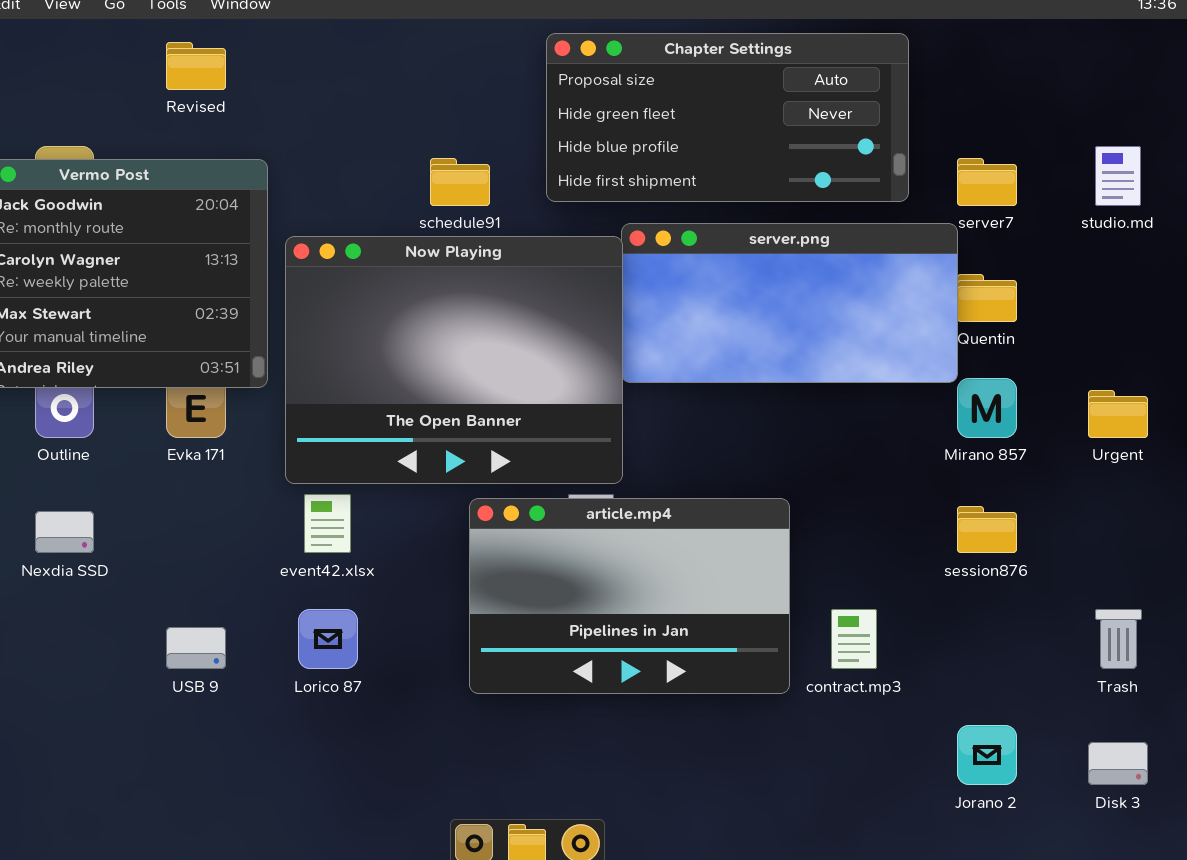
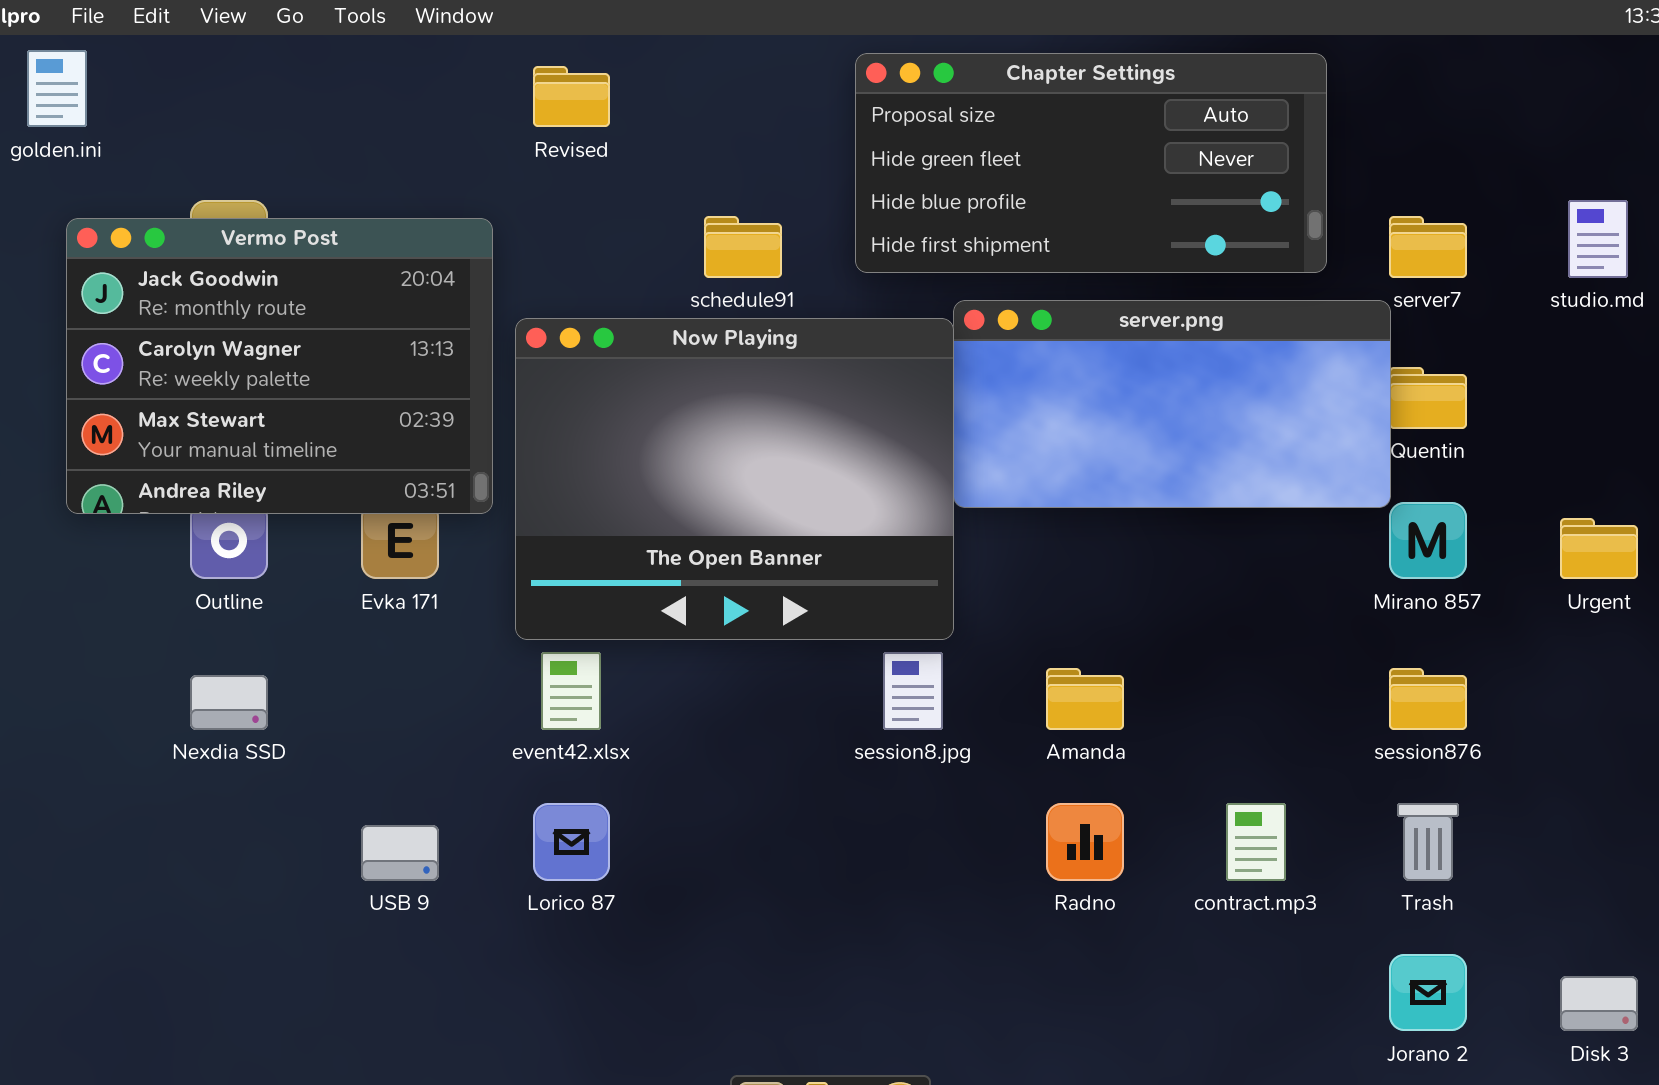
Revised: [166,42,226,90] -> [533,66,610,127], moved
article.mp4: [469,498,790,694] -> none, closed
Trash: [1095,609,1142,669] -> [1397,803,1459,881], moved

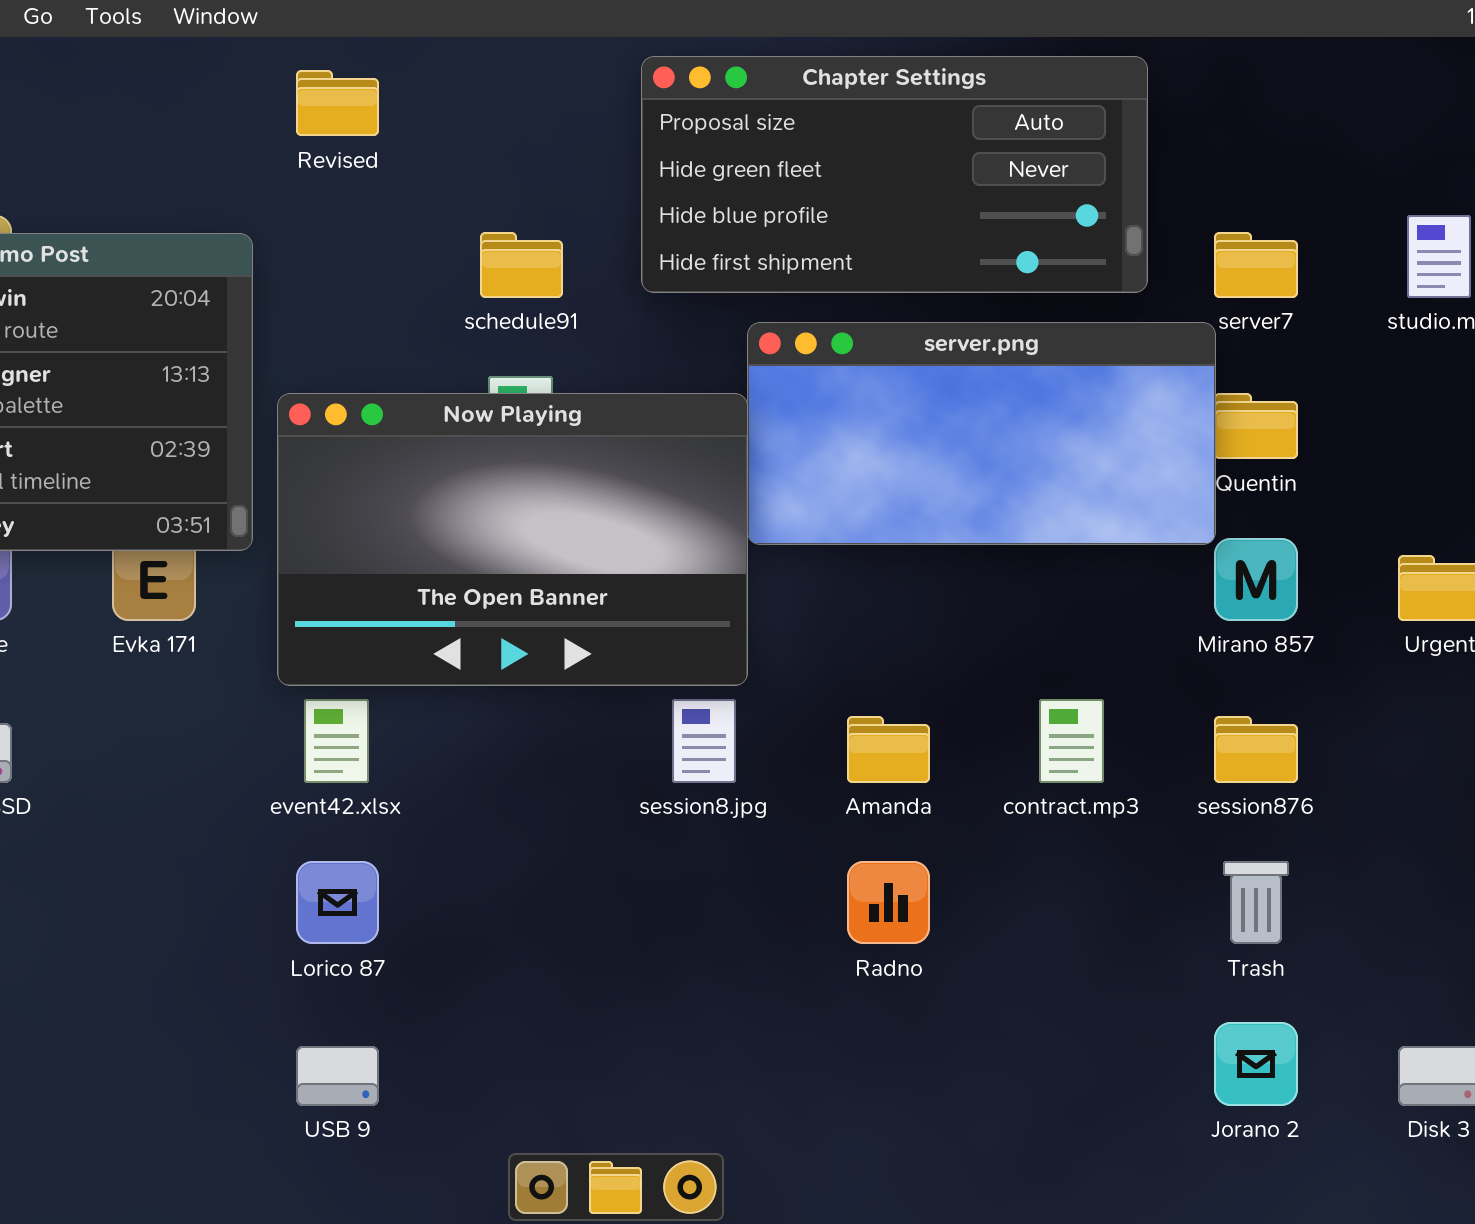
Now Playing: [515,318,954,640] -> [277,393,748,686], resized
contract.mp3: [1226,803,1286,881] -> [1039,699,1104,783], moved
USB 9: [361,825,439,881] -> [296,1046,379,1106], moved

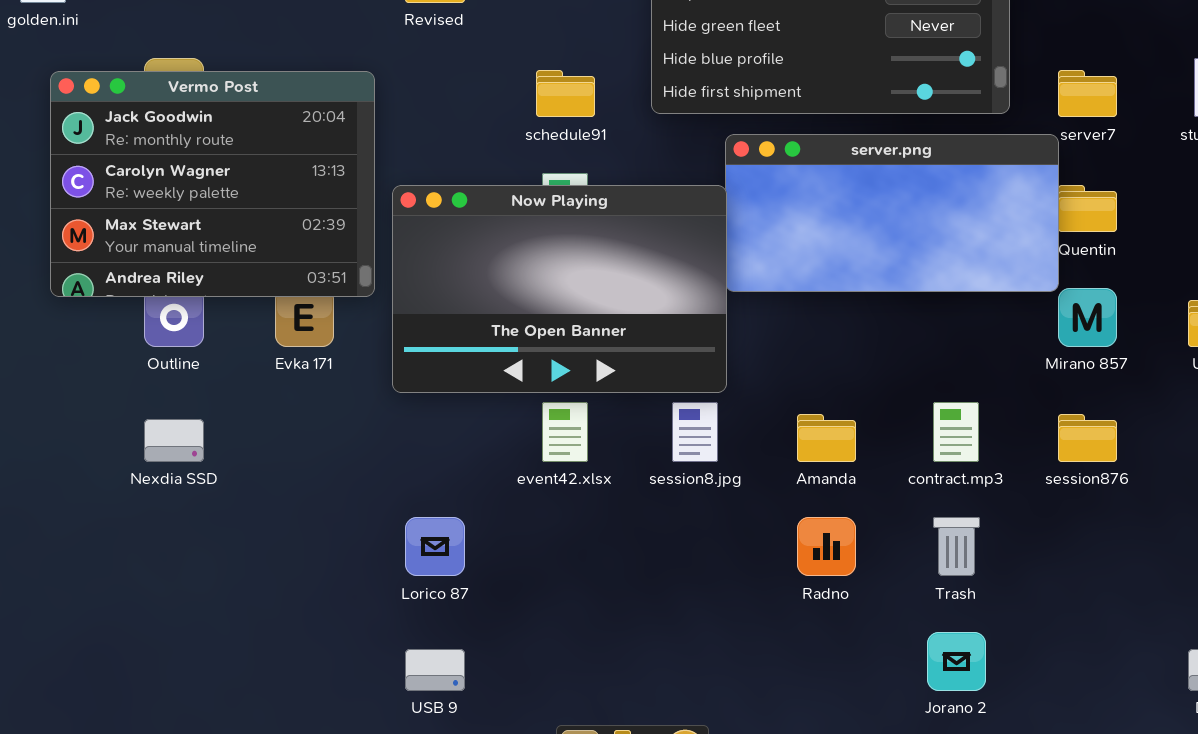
event42.xlsx: [304,699,369,783] -> [542,402,588,462], moved
Trash: [1223,861,1289,944] -> [933,517,980,576], moved
Jorano 2: [1214,1022,1298,1106] -> [927,632,986,691], moved

